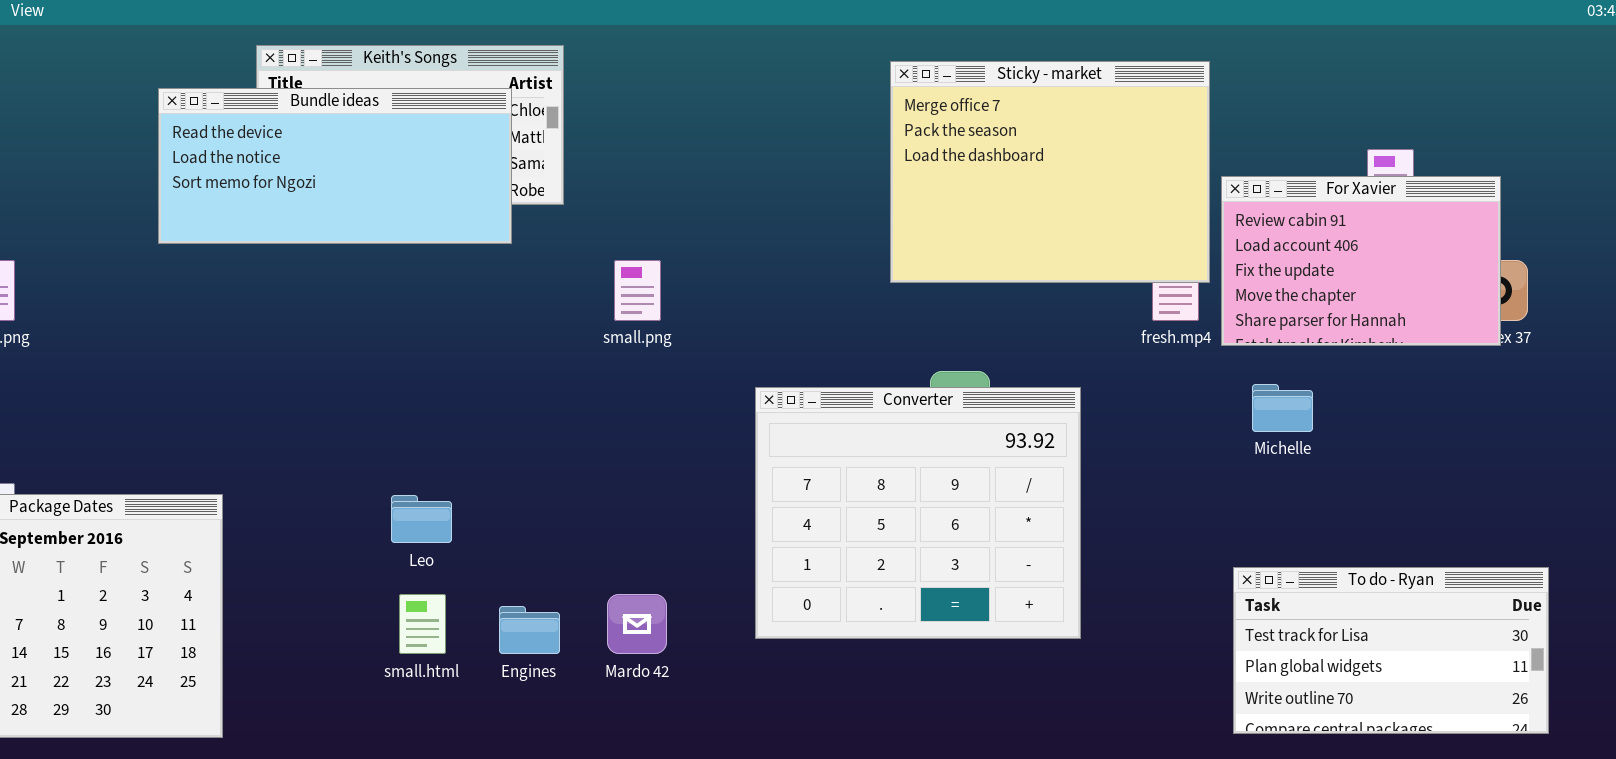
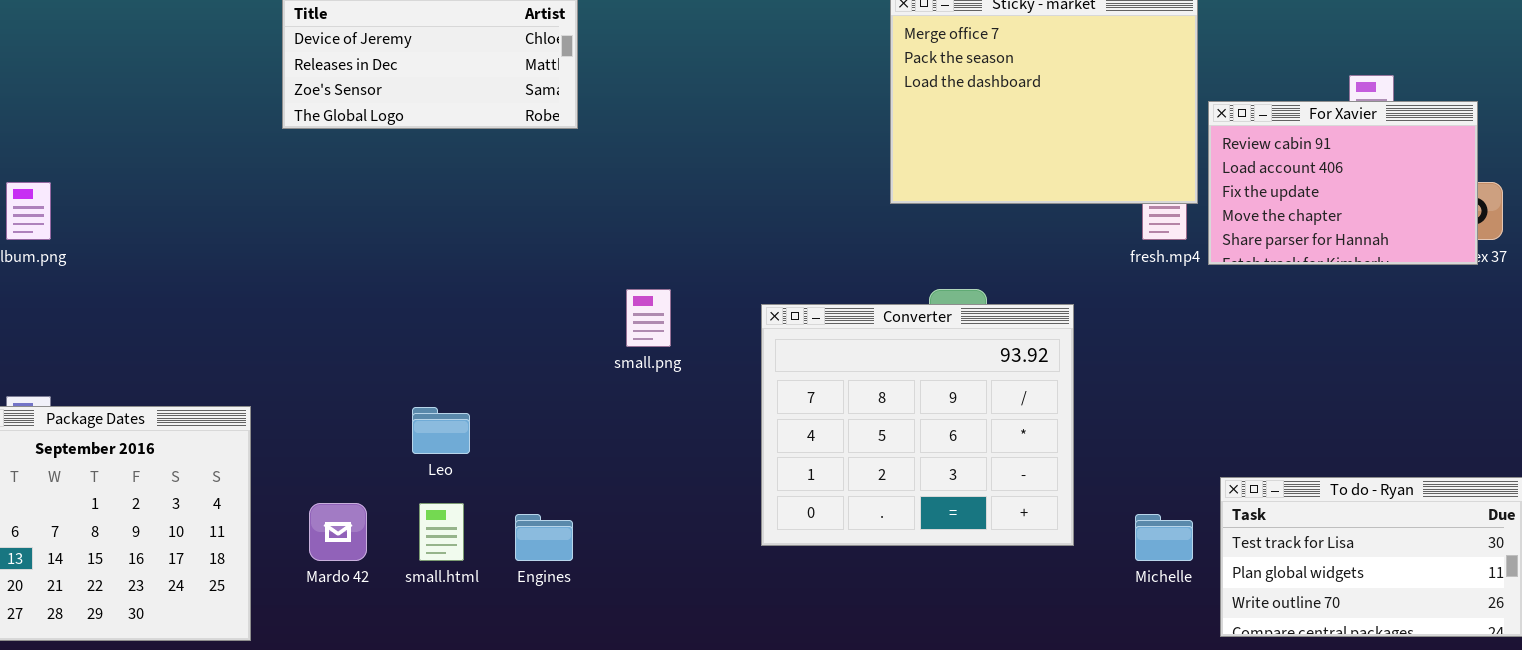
Bundle ideas: [158,88,512,244] -> none, closed
small.png: [614,260,661,321] -> [626,289,671,347], moved
Michelle: [1252,384,1313,432] -> [1135,514,1193,561], moved
Mardo 42: [607,594,667,654] -> [309,503,367,561], moved

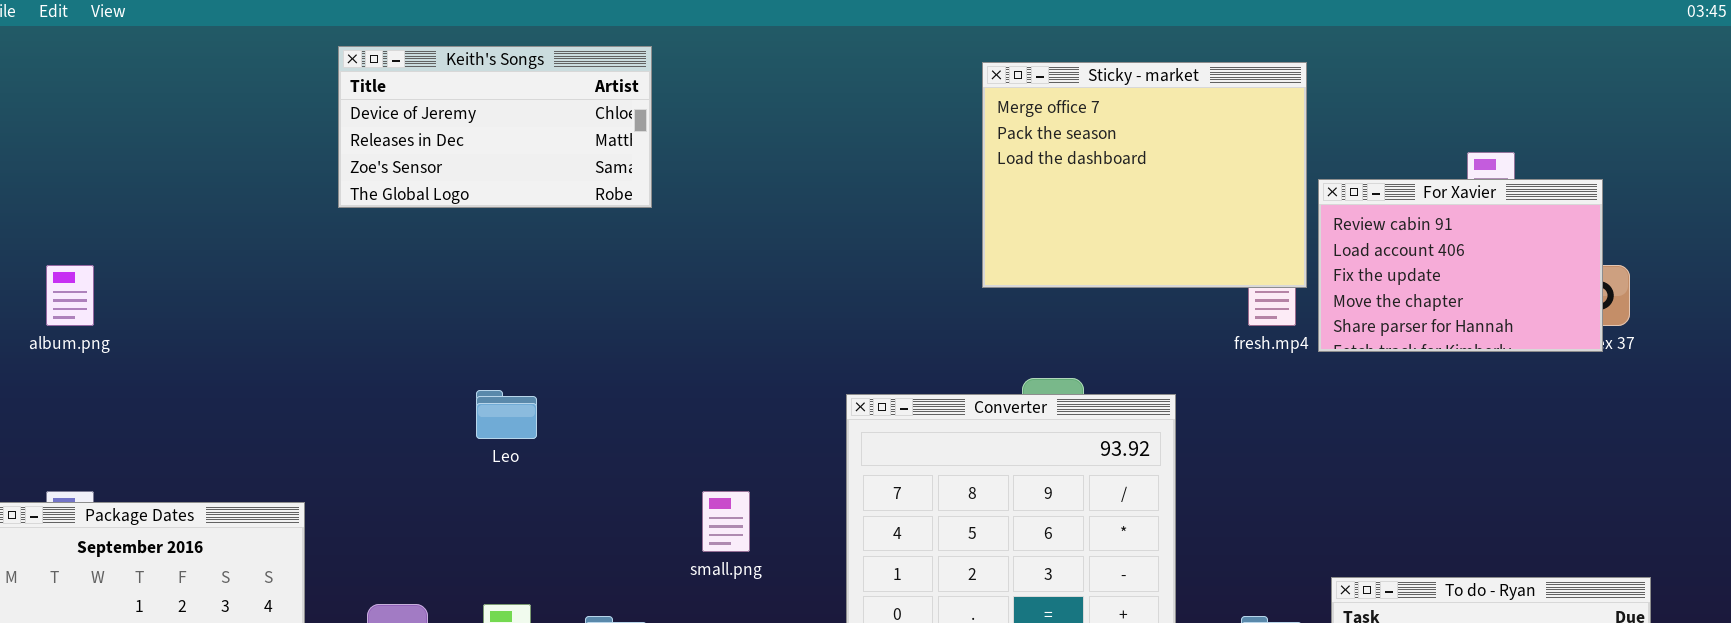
small.png: [626,289,671,347] -> [702,491,750,552], moved
Leo: [412,407,470,454] -> [476,390,537,439], moved

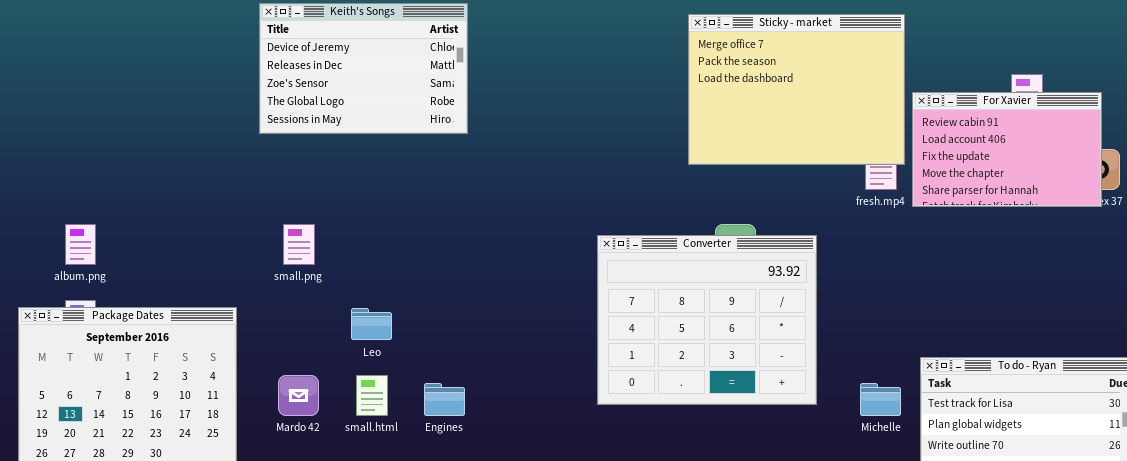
Keith's Songs: [338,46,652,208] -> [259,3,468,134], resized
album.png: [46,265,94,326] -> [65,224,96,265], moved
Leo: [476,390,537,439] -> [351,308,392,340], moved
small.png: [702,491,750,552] -> [283,224,315,265], moved

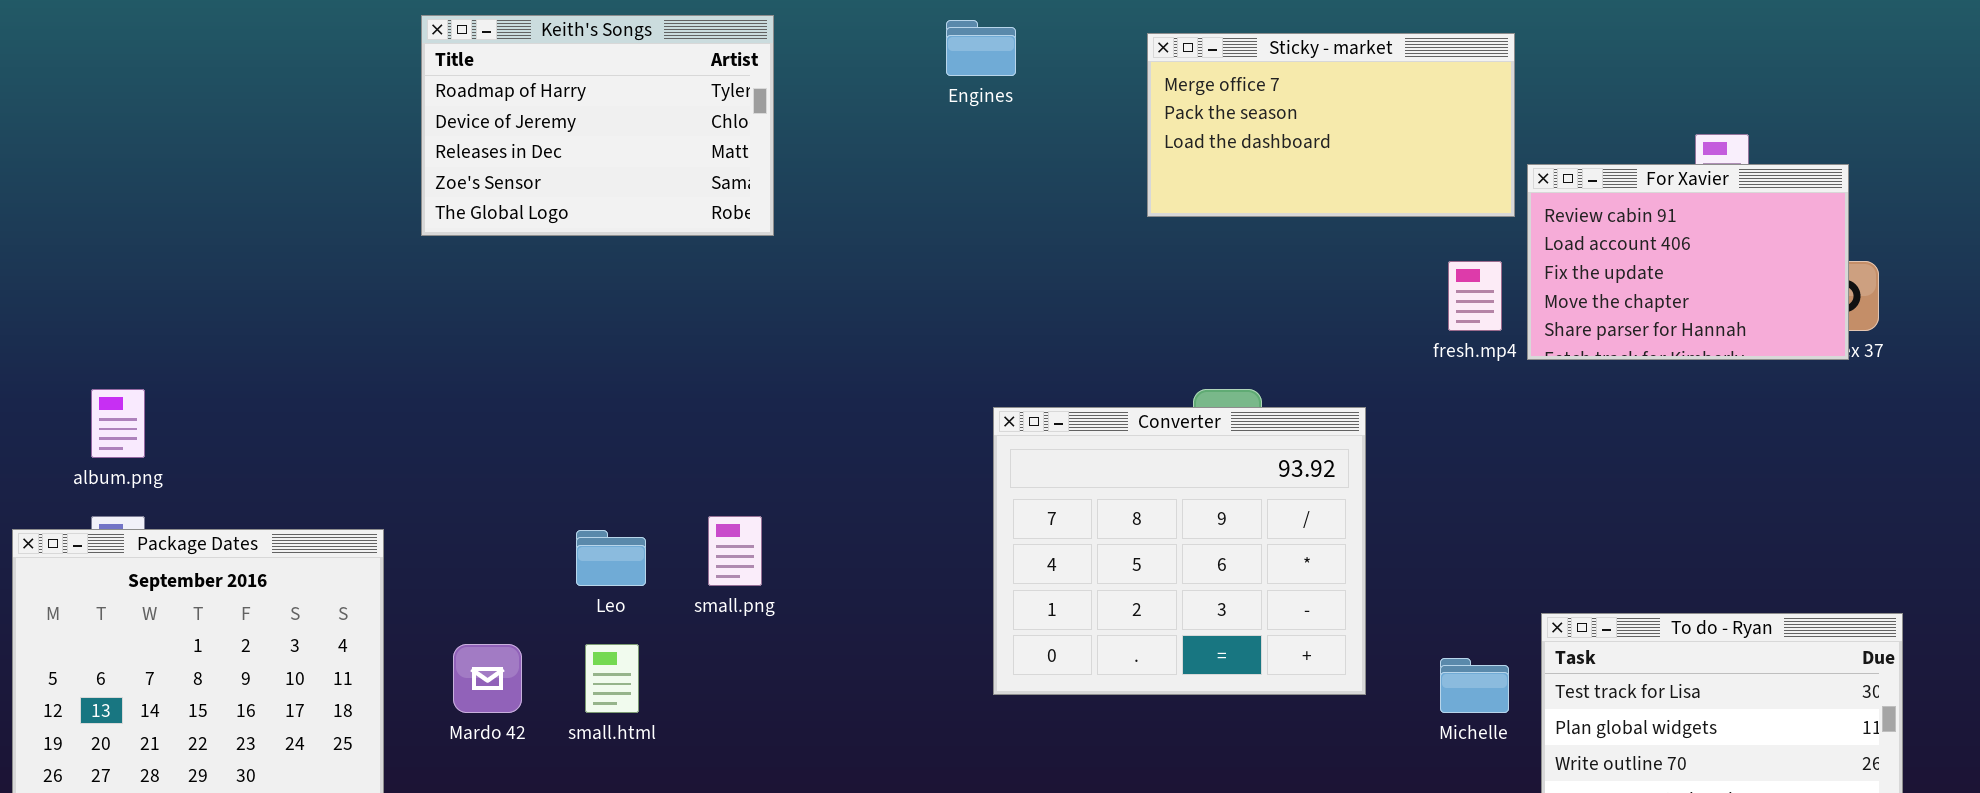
Keith's Songs: [259,3,468,134] -> [421,15,774,236], scrolled up 1 row
Sticky - market: [688,14,905,165] -> [1147,33,1515,217], resized
small.png: [283,224,315,265] -> [708,516,762,586], moved
Engines: [424,383,465,416] -> [946,20,1016,76], moved

